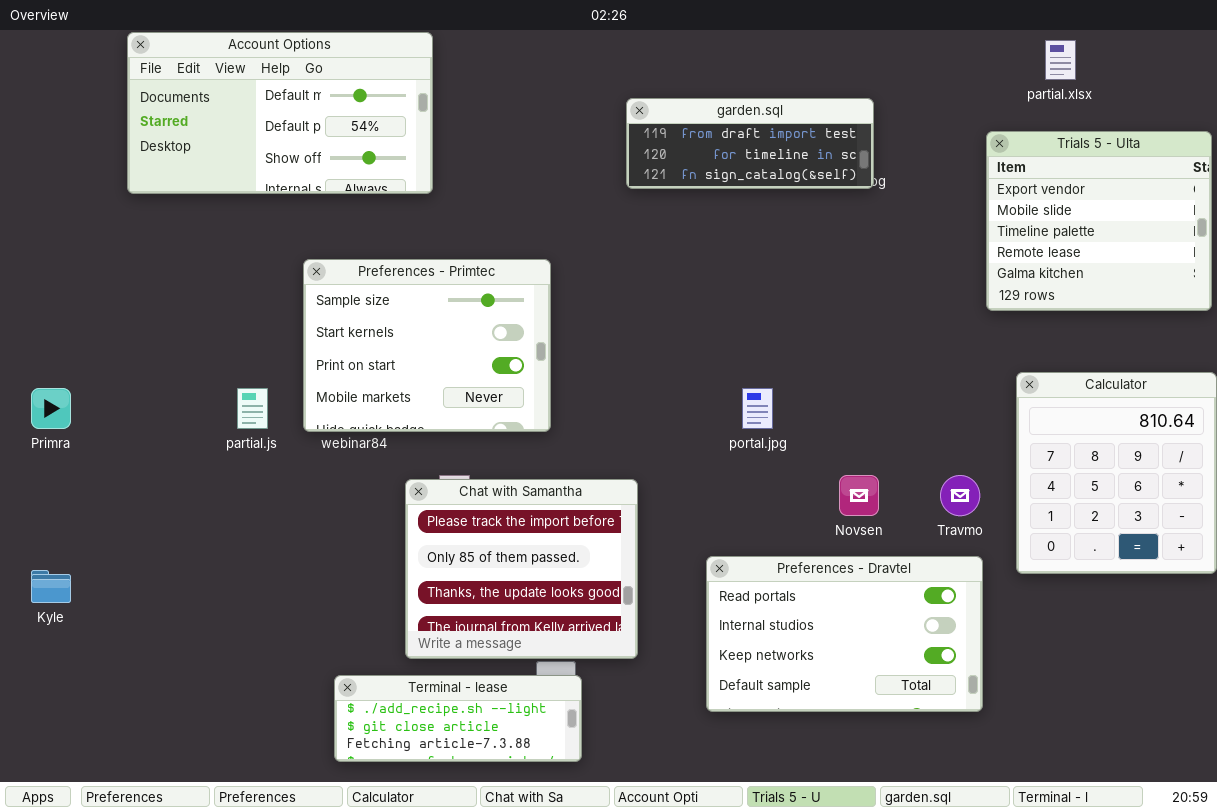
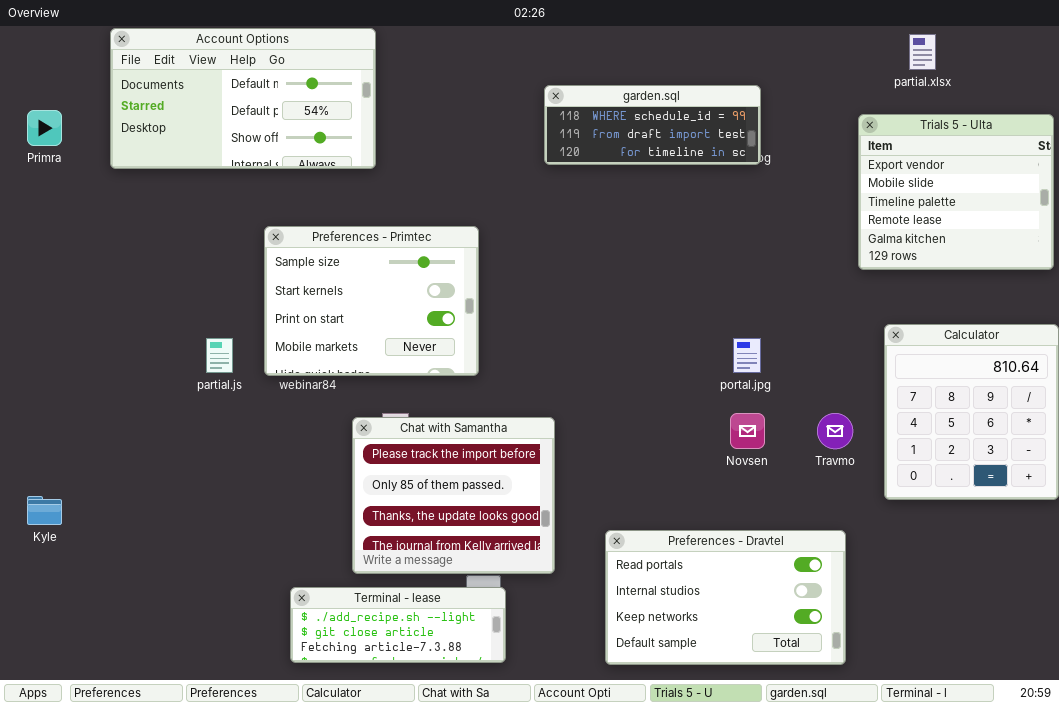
garden.sql: [626,98,874,189] -> [544,85,761,165], scrolled up 1 row
Primra: [31,388,71,429] -> [27,110,62,146], moved
portal.jpg: [742,388,773,429] -> [733,338,761,373], moved
Preferences - Dravtel: [706,556,983,712] -> [605,530,846,665], moved

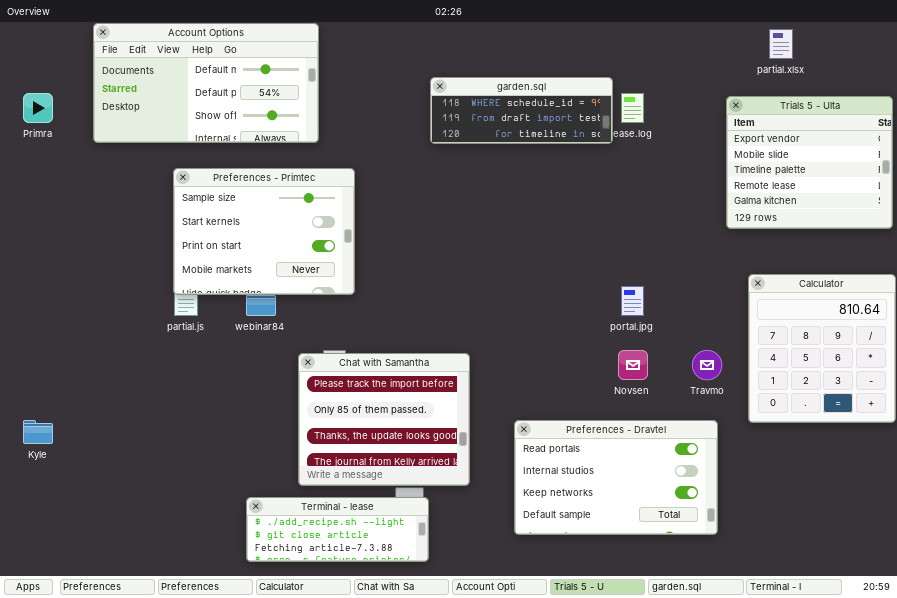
garden.sql: [544,85,761,165] -> [430,77,613,144], moved
Preferences - Primtec: [264,226,479,376] -> [173,168,355,295], moved
Preferences - Dravtel: [605,530,846,665] -> [514,420,718,535], moved

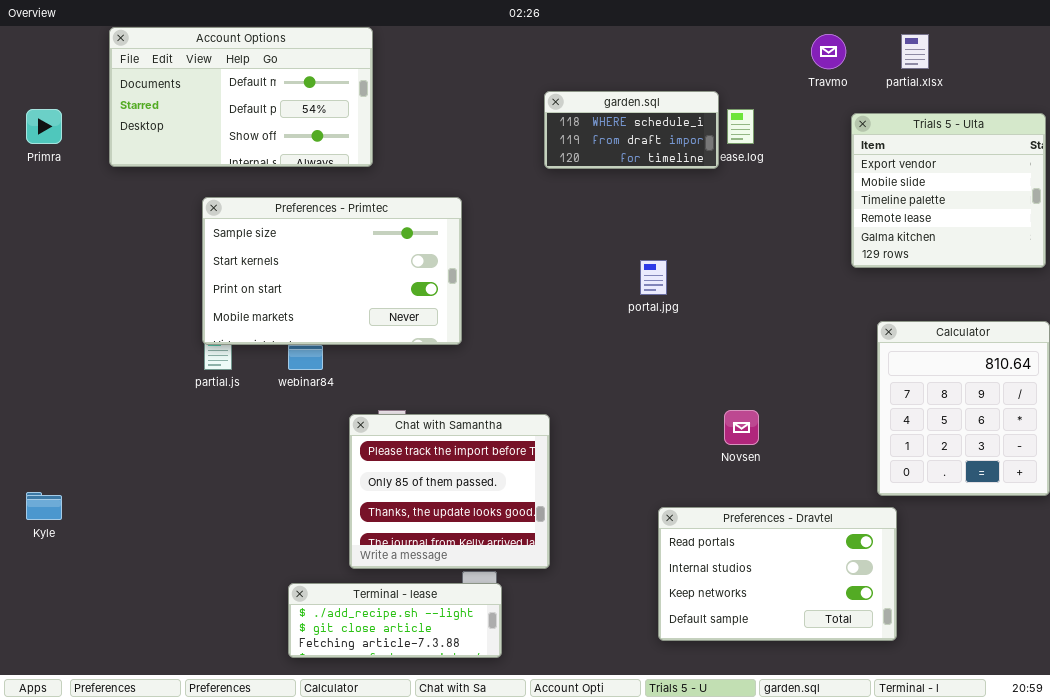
garden.sql: [430,77,613,144] -> [544,91,719,169], resized
Preferences - Primtec: [173,168,355,295] -> [202,197,462,345], resized
portal.jpg: [621,286,644,316] -> [640,260,667,295], moved
Travmo: [692,350,722,380] -> [811,34,846,69], moved
Preferences - Dravtel: [514,420,718,535] -> [658,507,897,641], moved

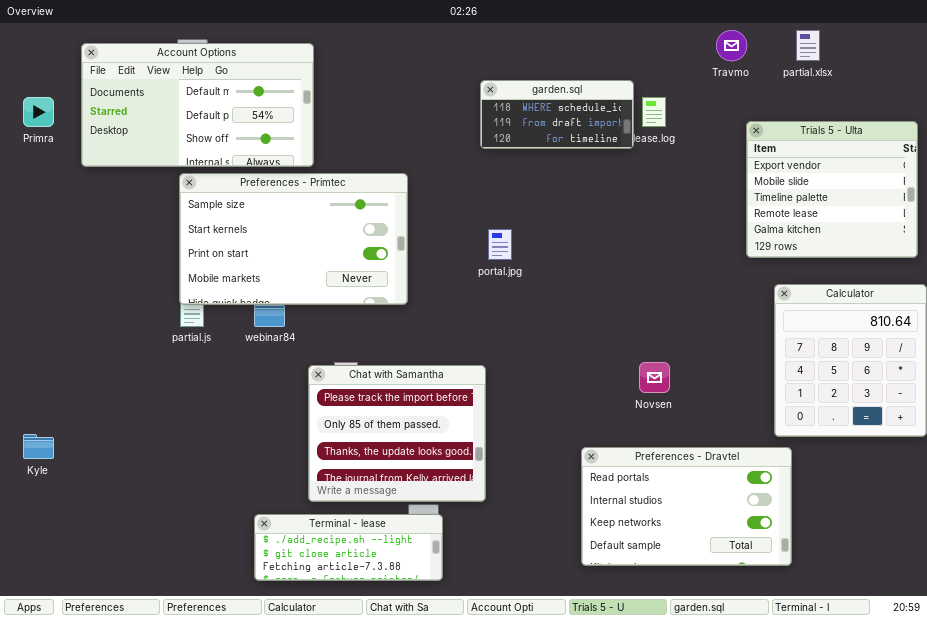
Account Options: [109,27,373,167] -> [81,43,314,167], moved
Trials 5 - Ulta: [851,113,1046,268] -> [746,121,918,258], moved
portal.jpg: [640,260,667,295] -> [488,229,512,260], moved

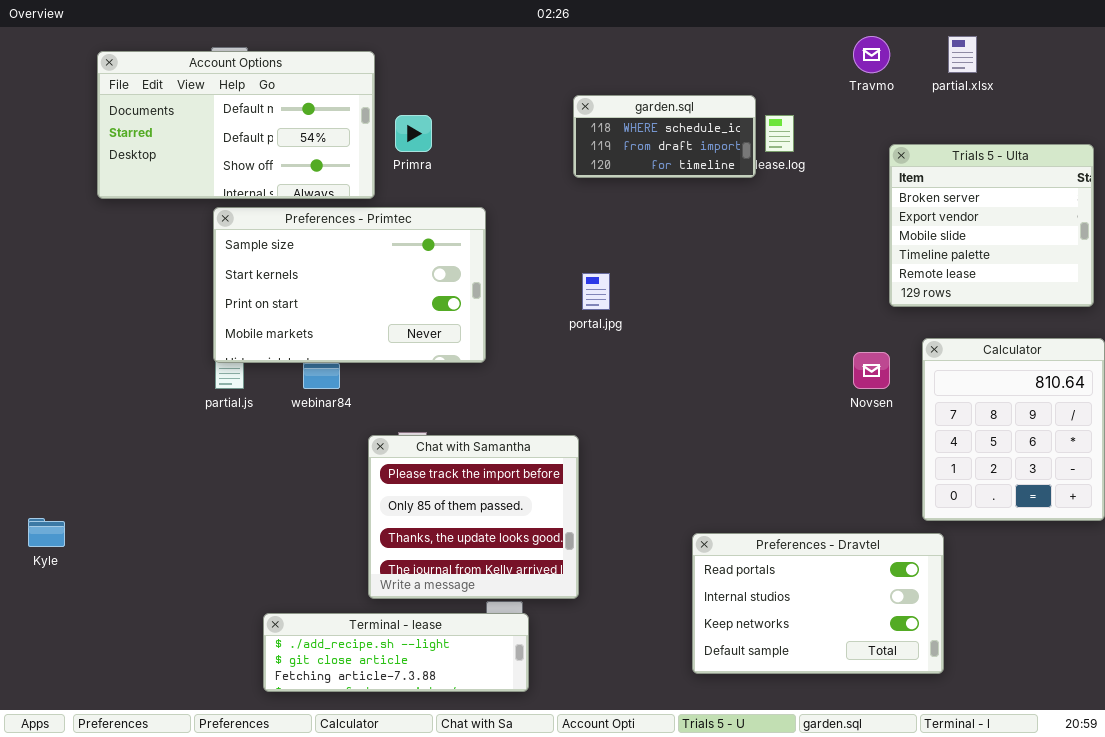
Primra: [23,97,54,127] -> [395,115,432,152], moved
Trials 5 - Ulta: [746,121,918,258] -> [889,144,1094,307], scrolled up 1 row
Novsen: [639,362,670,393] -> [853,352,890,389], moved
Terminal - lease: [254,514,443,581] -> [263,613,529,692], resized

